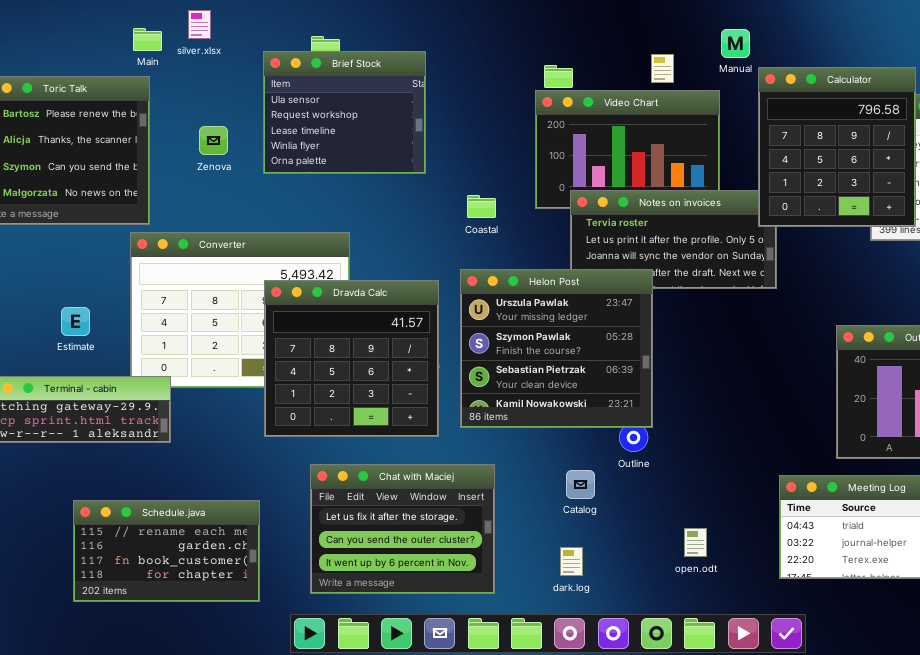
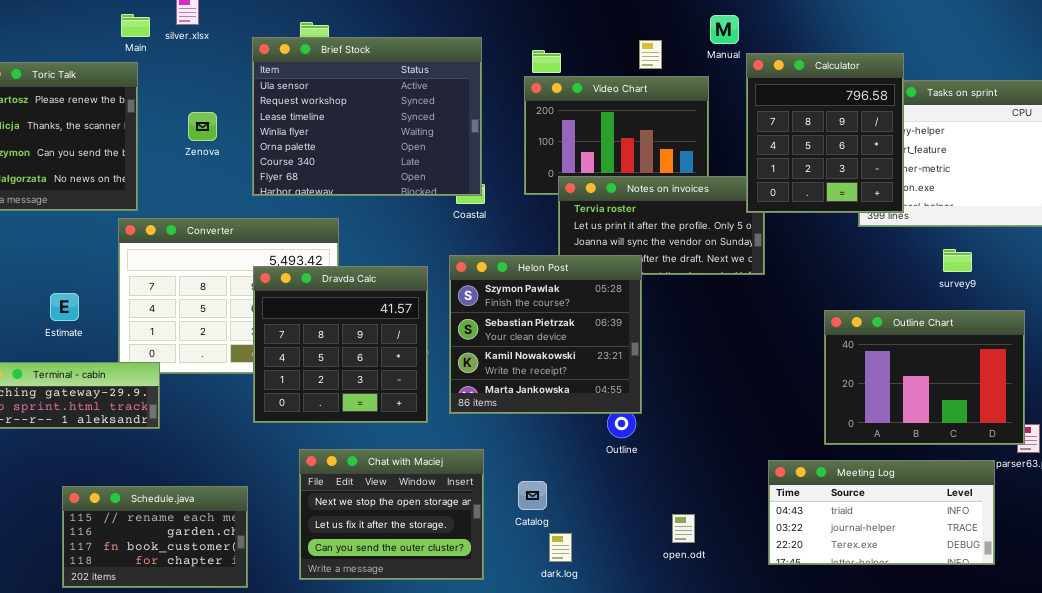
Brief Stock: [263,51,426,174] -> [252,37,482,196], resized
Helon Post: [460,269,653,428] -> [449,255,642,414], scrolled down 1 row
Chat with Maciej: [310,464,495,594] -> [299,449,484,580], scrolled up 1 row
Catalog: [566,470,595,499] -> [518,481,547,510], moved

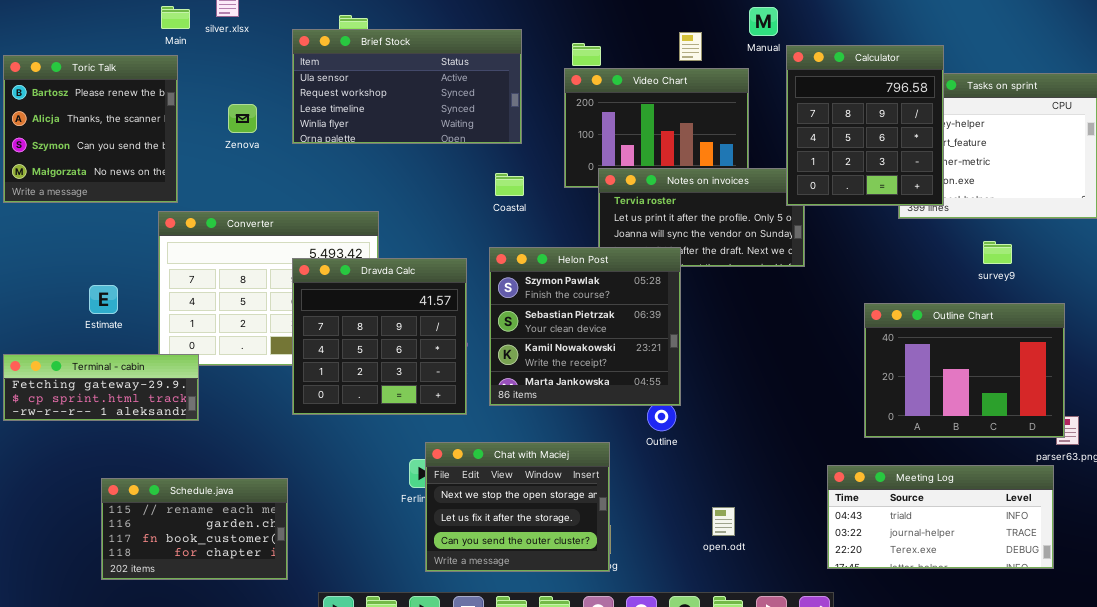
Brief Stock: [252,37,482,196] -> [292,29,522,144], resized
Chat with Maciej: [299,449,484,580] -> [425,442,610,572], moved
Meeting Log: [768,460,995,565] -> [827,465,1054,569], moved

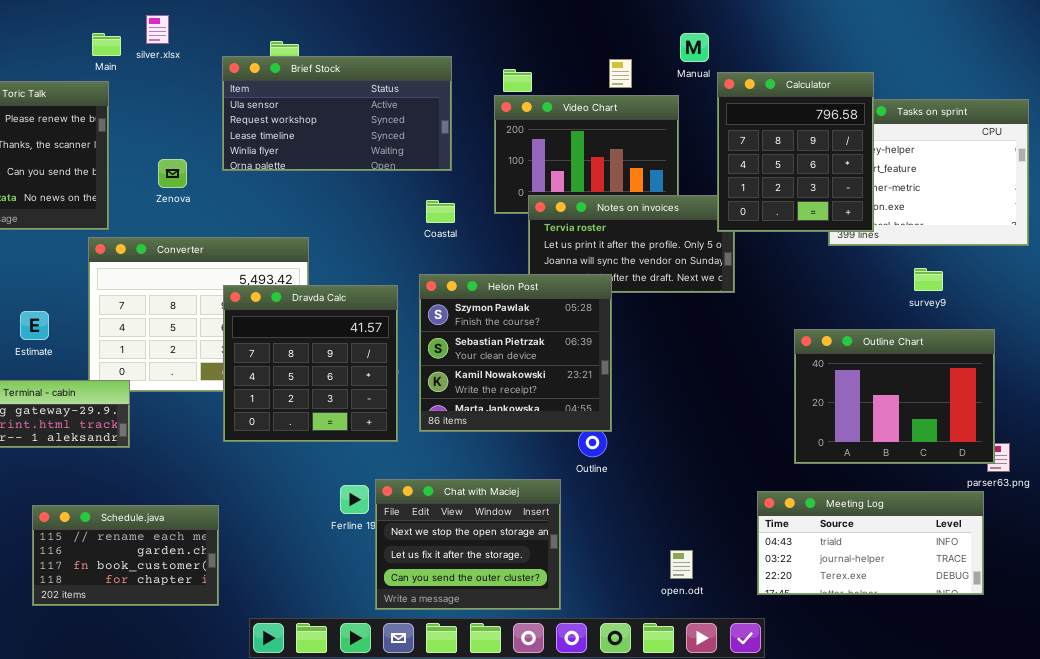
Zenova: [228,104,257,133] -> [158,159,187,188], moved
Chat with Maciej: [425,442,610,572] -> [375,479,561,610], moved
open.odt: [712,507,735,536] -> [670,550,693,579], moved

